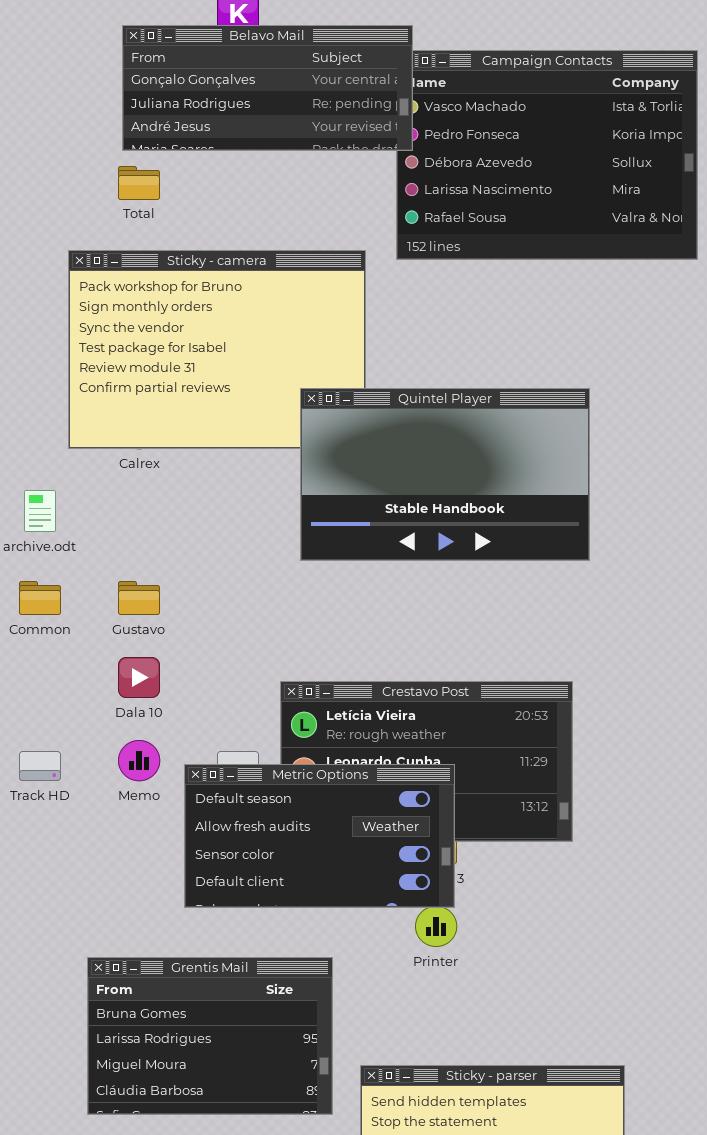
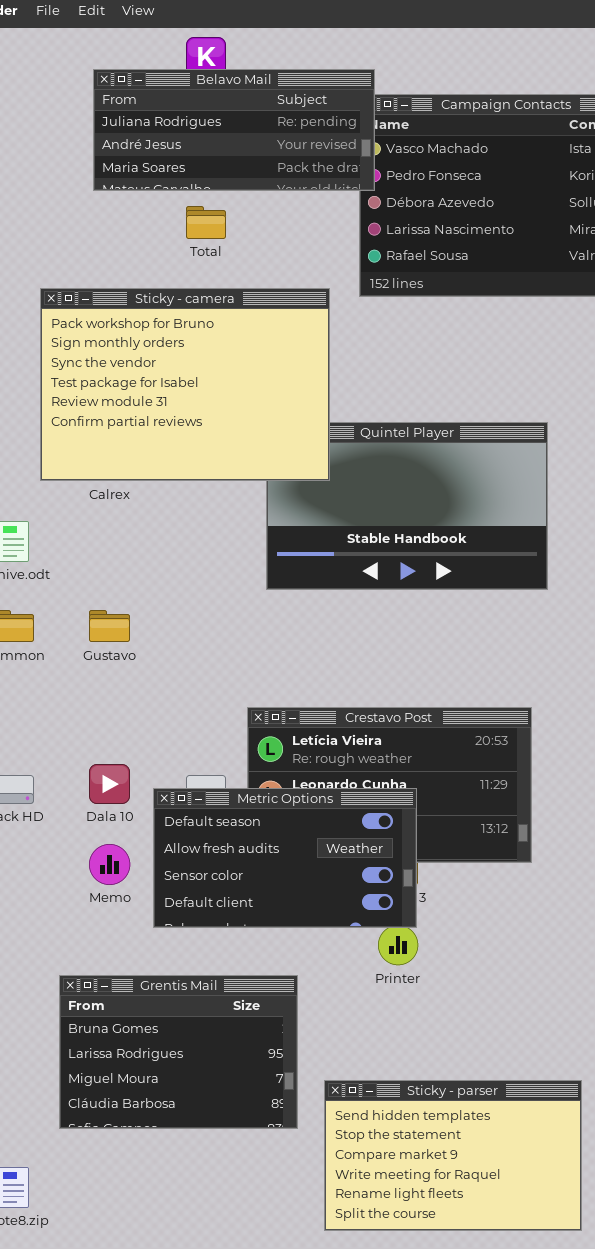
Belavo Mail: [122,25,413,151] -> [93,69,375,191], scrolled down 1 row
Total: [118,166,160,200] -> [186,206,226,239], moved
Sticky - camera: [68,250,366,449] -> [40,288,330,481], raised
Dala 10: [118,657,160,698] -> [89,764,130,804], moved
Memo: [118,740,160,781] -> [89,844,130,885], moved

